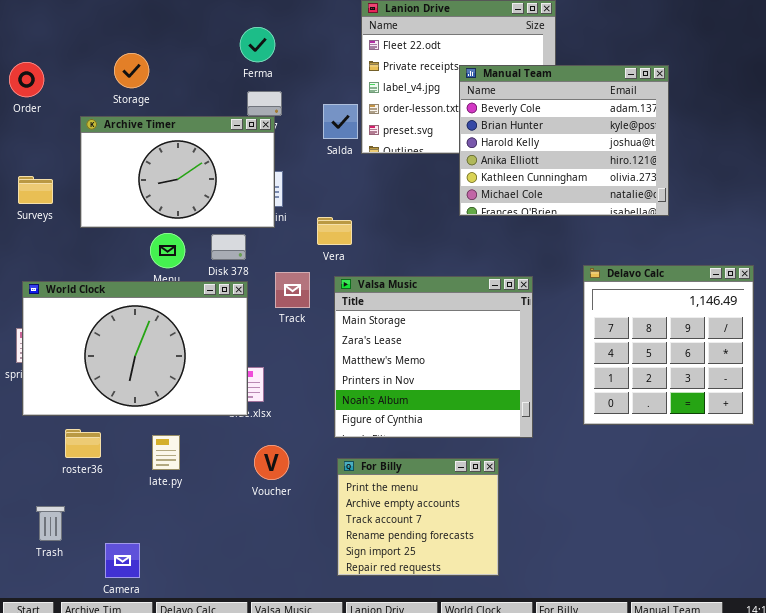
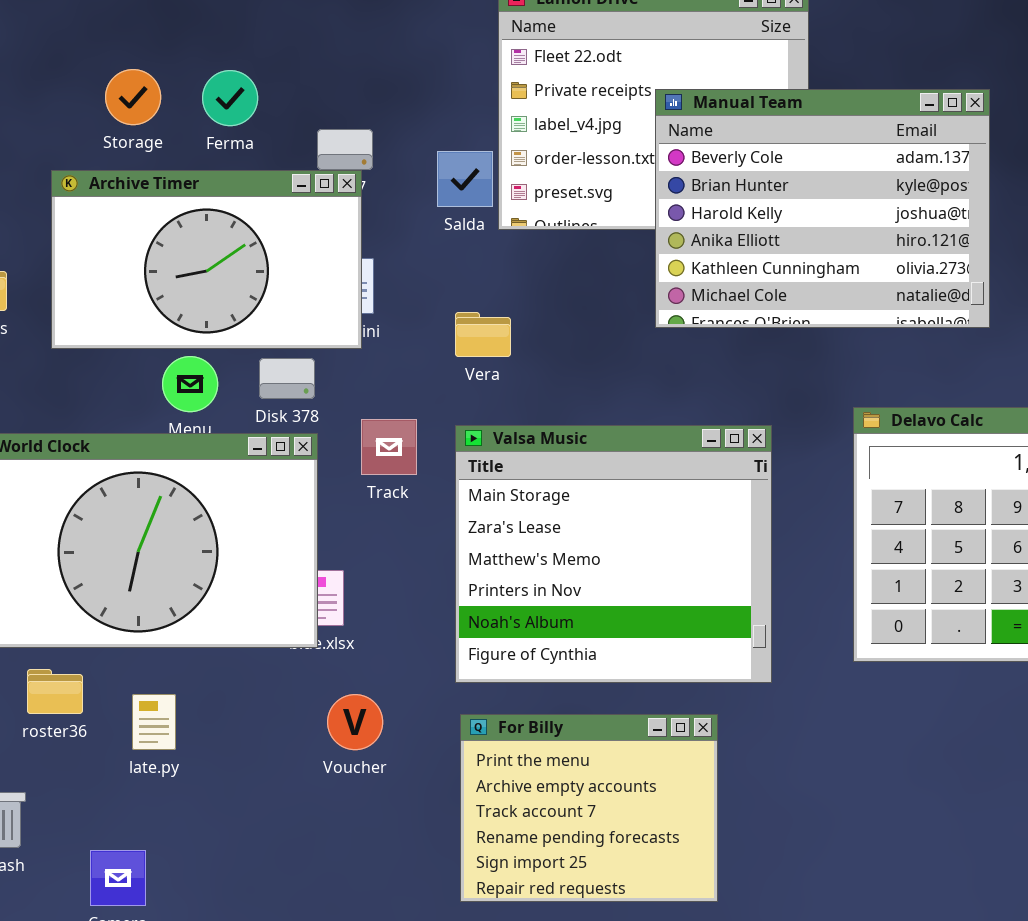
Ferma: [240,27,275,62] -> [202,70,258,126], moved
Vera: [317,217,352,245] -> [455,312,511,357], moved
late.py: [152,435,180,470] -> [132,694,176,750], moved

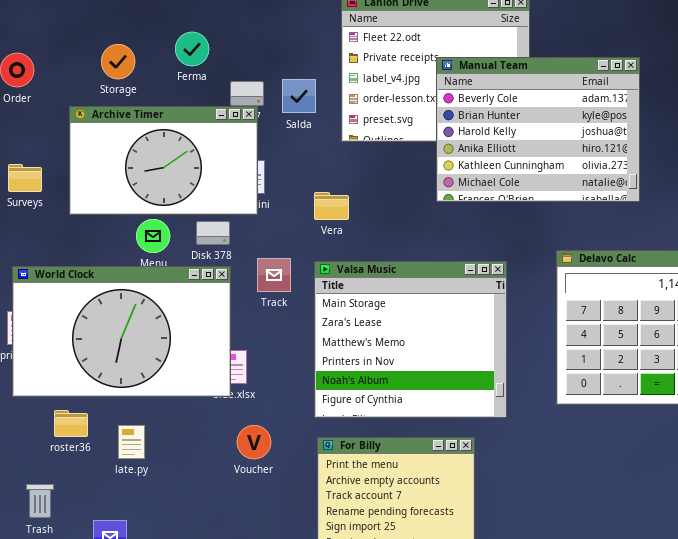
Ferma: [202,70,258,126] -> [175,32,209,66], moved
Salda: [437,151,493,207] -> [282,79,316,113], moved

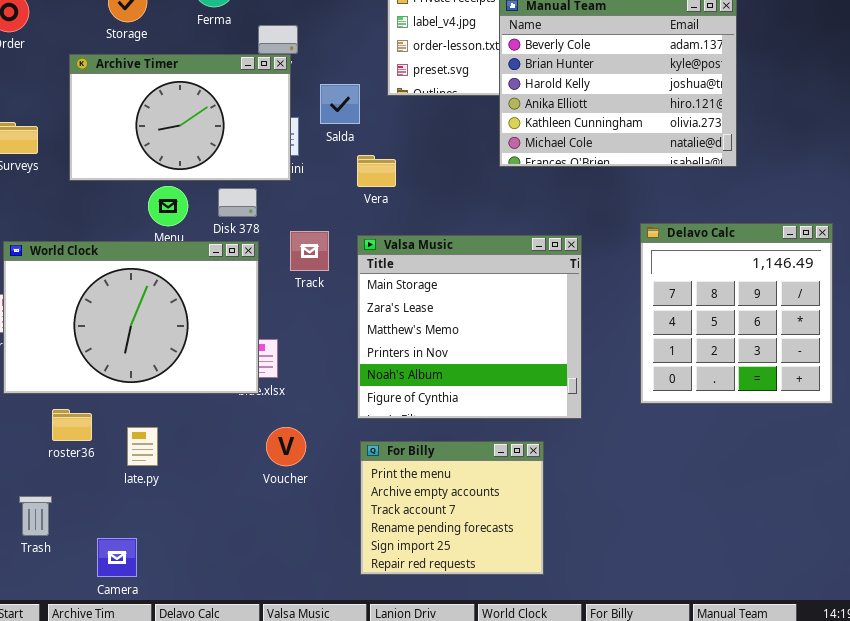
Salda: [282,79,316,113] -> [320,84,360,124], moved

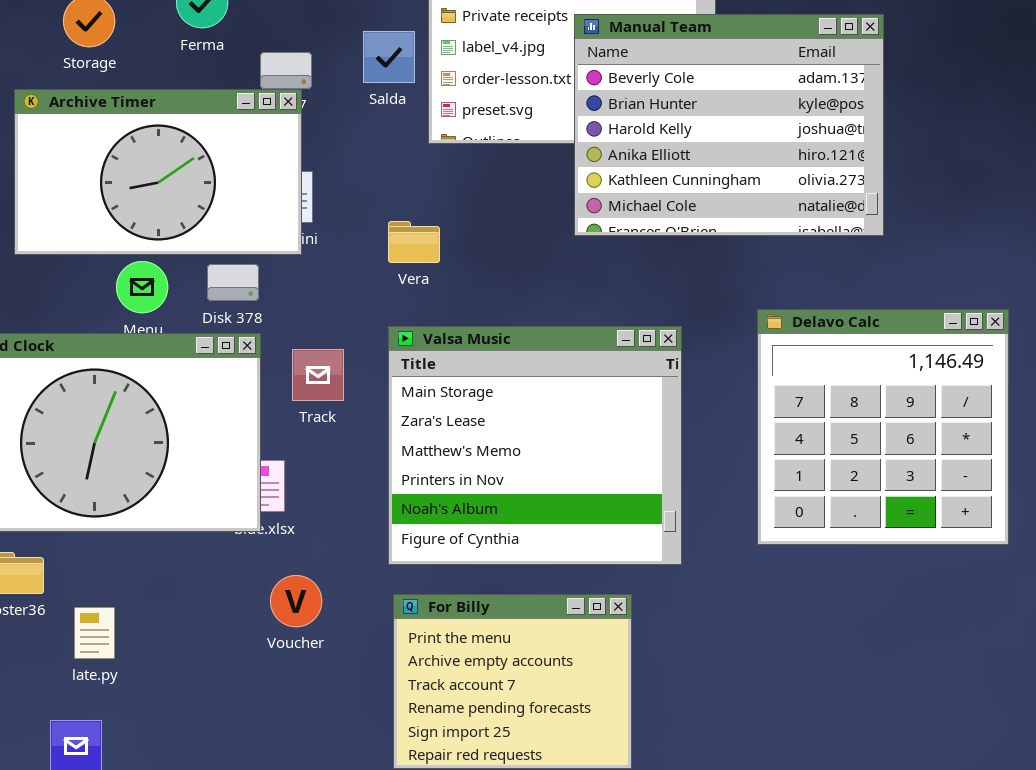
Salda: [320,84,360,124] -> [363,31,415,83], moved
Track: [290,231,329,271] -> [292,349,344,401], moved
late.py: [127,427,158,466] -> [74,607,115,659], moved

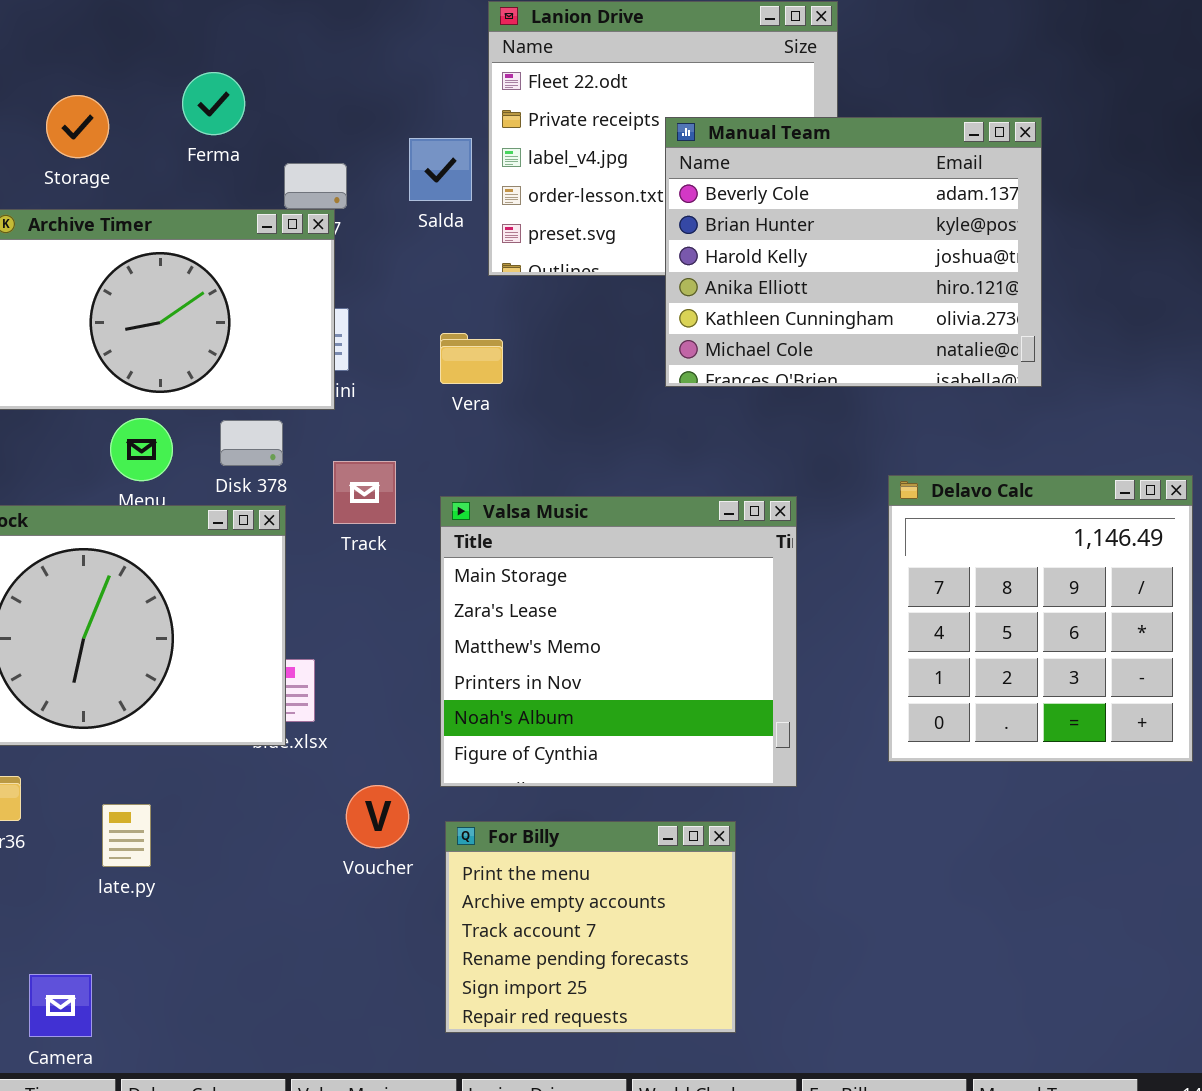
Vera: [388,221,440,263] -> [440,333,503,384], moved
Track: [292,349,344,401] -> [333,461,396,524], moved
Voucher: [270,575,322,627] -> [346,785,409,848], moved
late.py: [74,607,115,659] -> [102,804,151,867], moved

